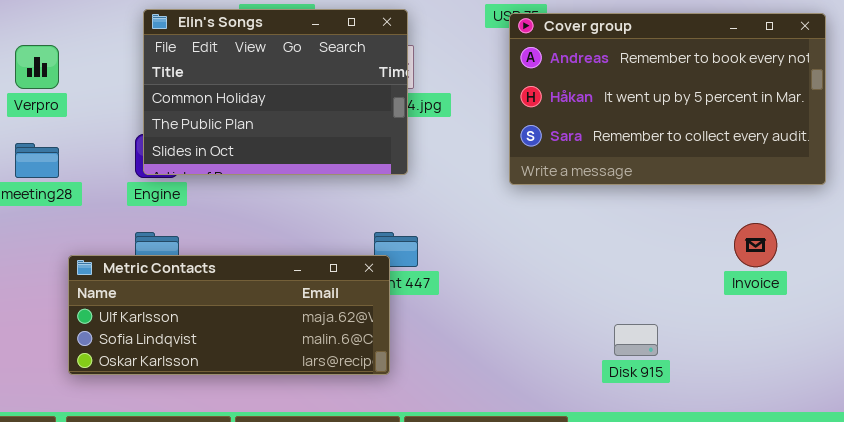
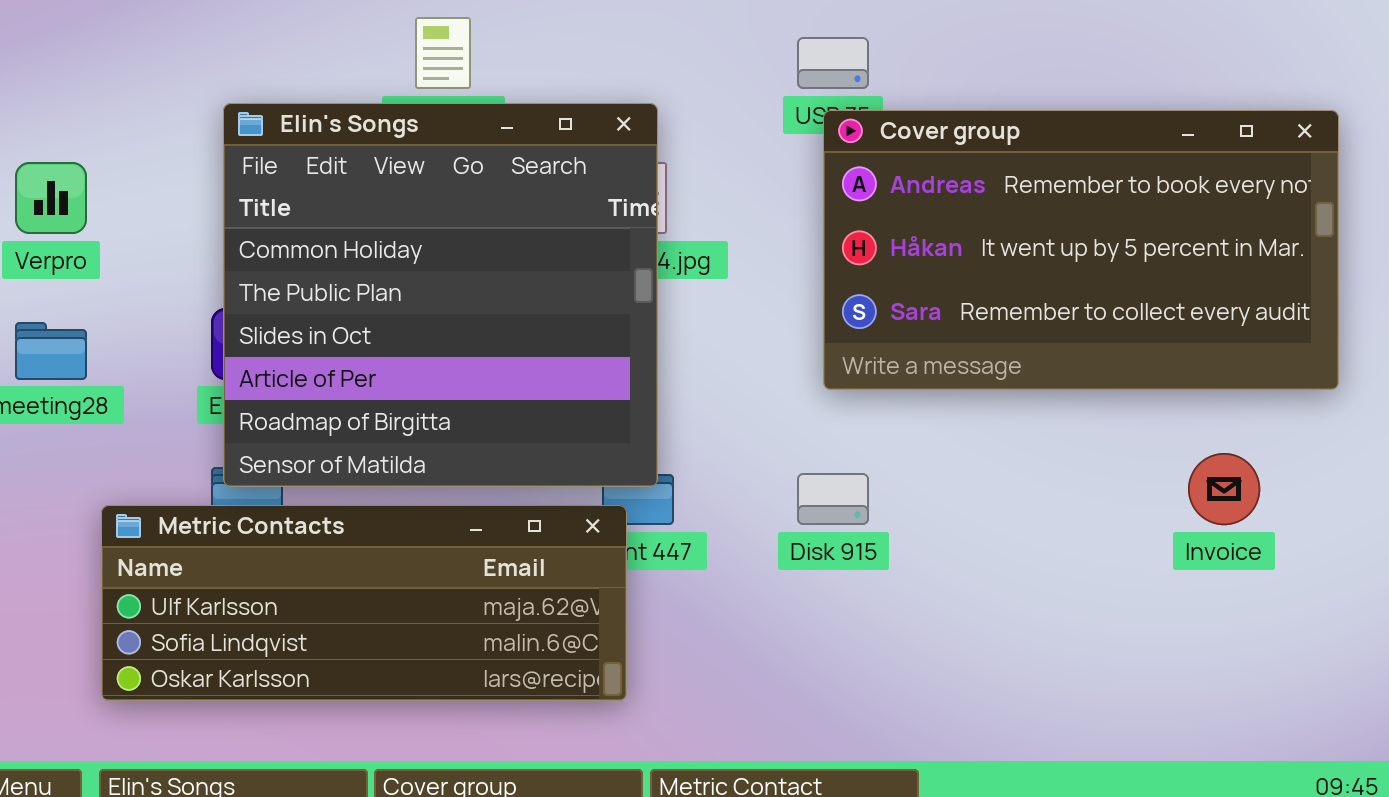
Elin's Songs: [143,9,408,175] -> [223,103,658,487], resized
Disk 915: [614,324,658,356] -> [797,473,869,525], moved

